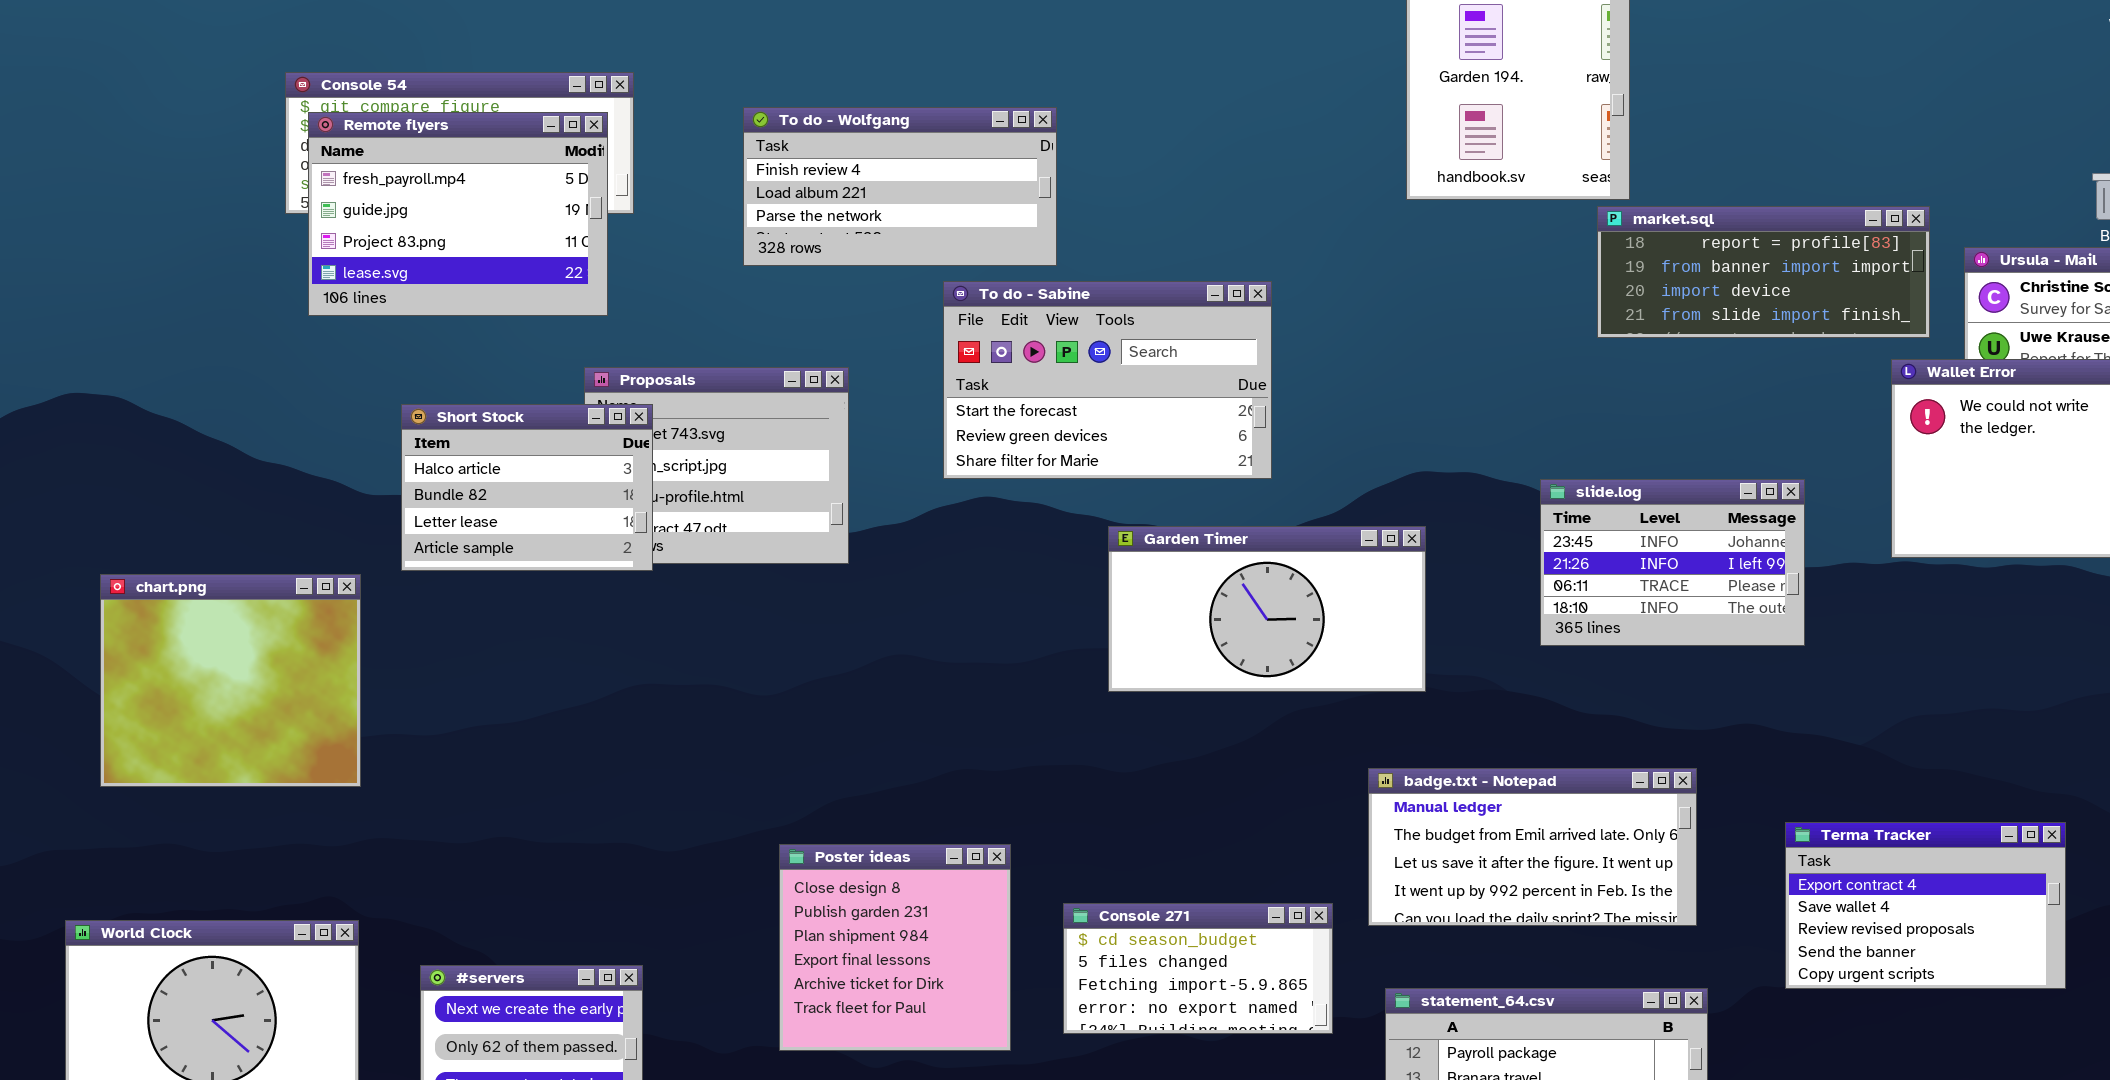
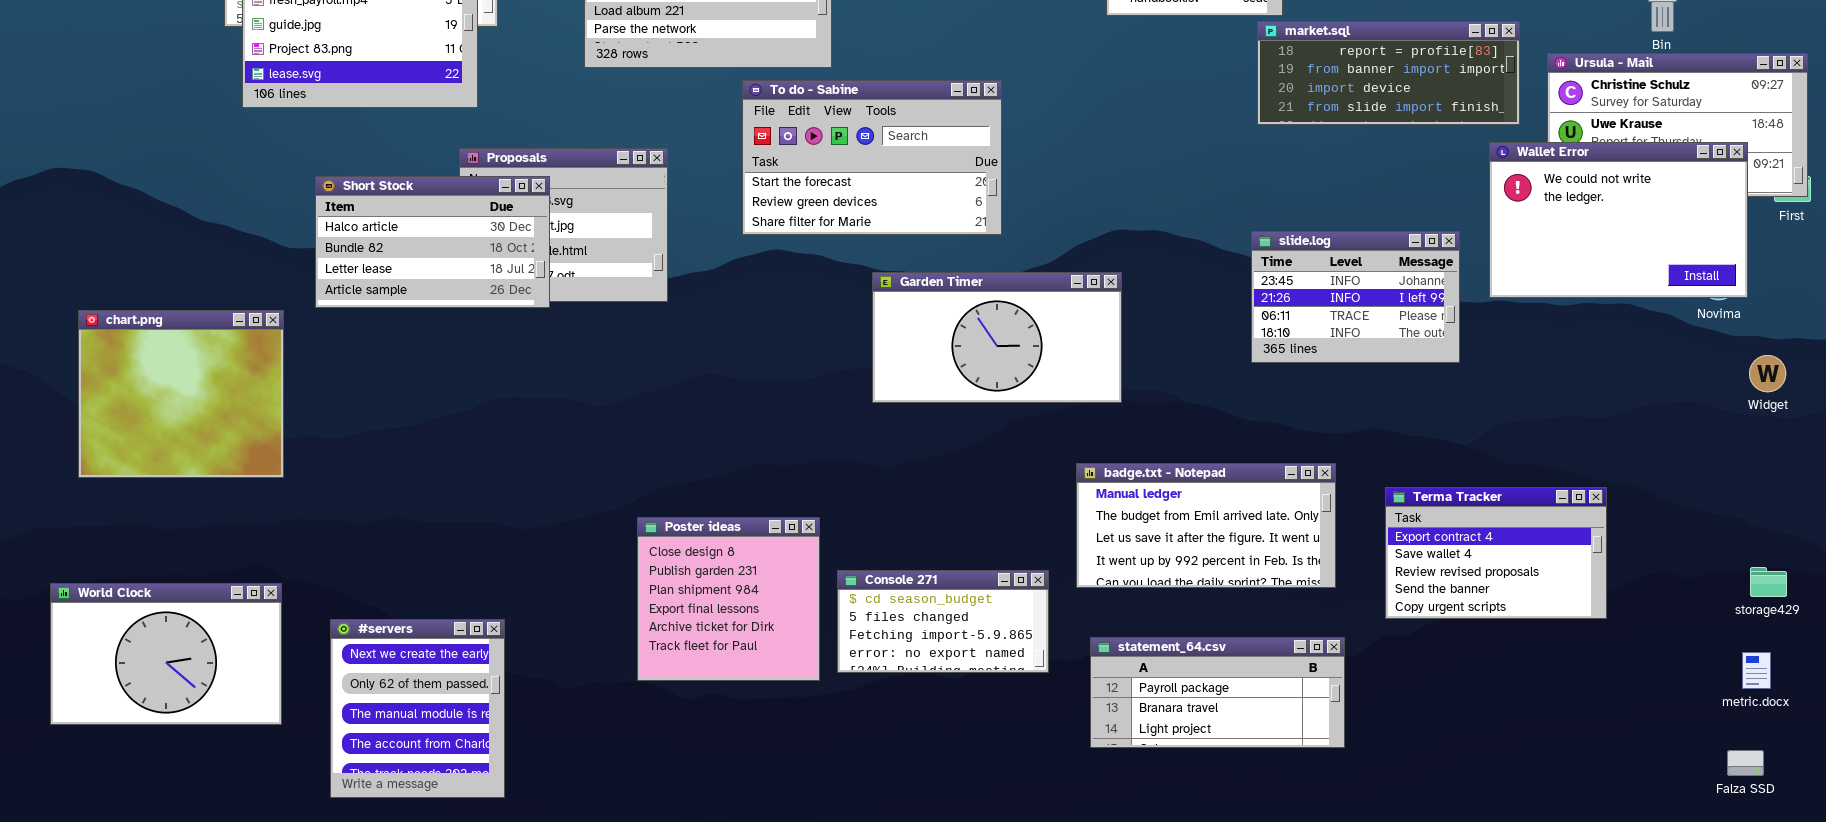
Short Stock: [401,404,653,571] -> [315,176,550,308], resized
slide.log: [1540,479,1805,646] -> [1251,231,1460,363], moved
Terma Tracker: [1785,822,2066,989] -> [1385,487,1607,619], moved
Poster ideas: [779,844,1011,1051] -> [637,517,820,681], moved

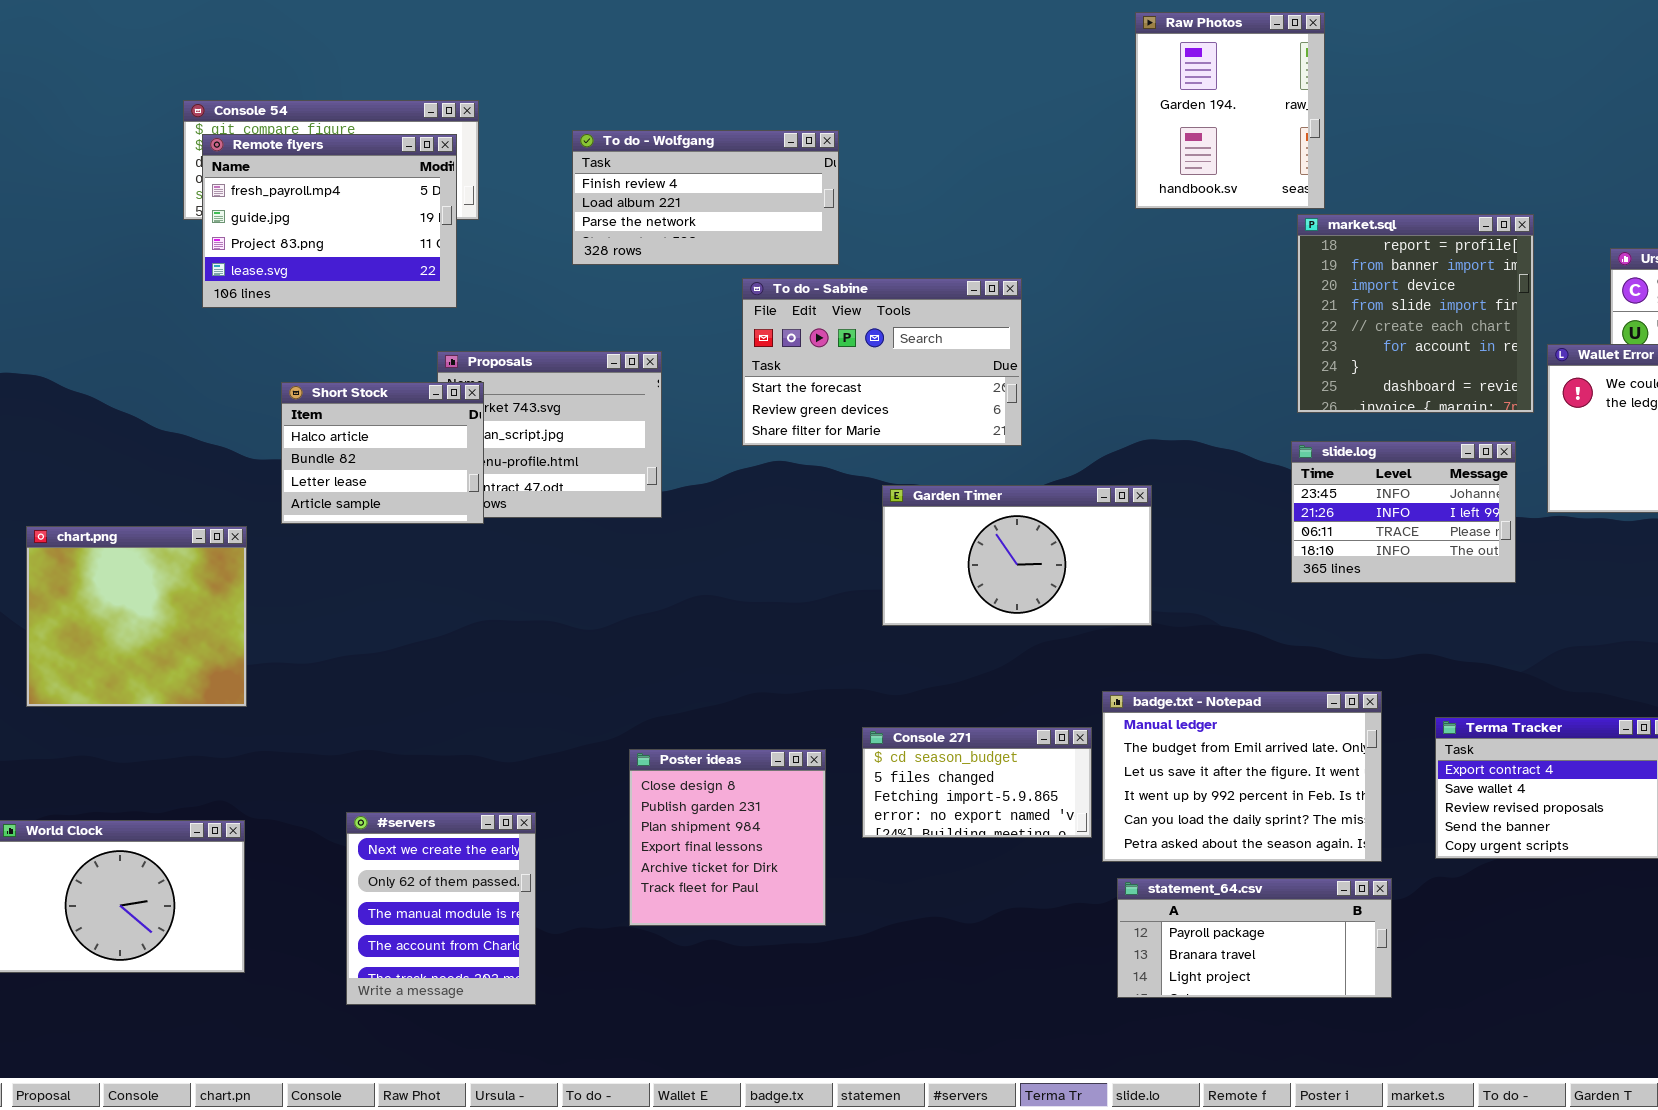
market.sql: [1257,21,1520,125] -> [1297,214,1534,413], resized
Short Stock: [315,176,550,308] -> [281,382,484,524], resized
badge.txt - Notepad: [1076,463,1336,588] -> [1102,691,1382,862], resized
Console 271: [837,570,1049,673] -> [862,727,1092,838], moved
#servers: [330,619,505,798] -> [346,812,536,1005], moved

